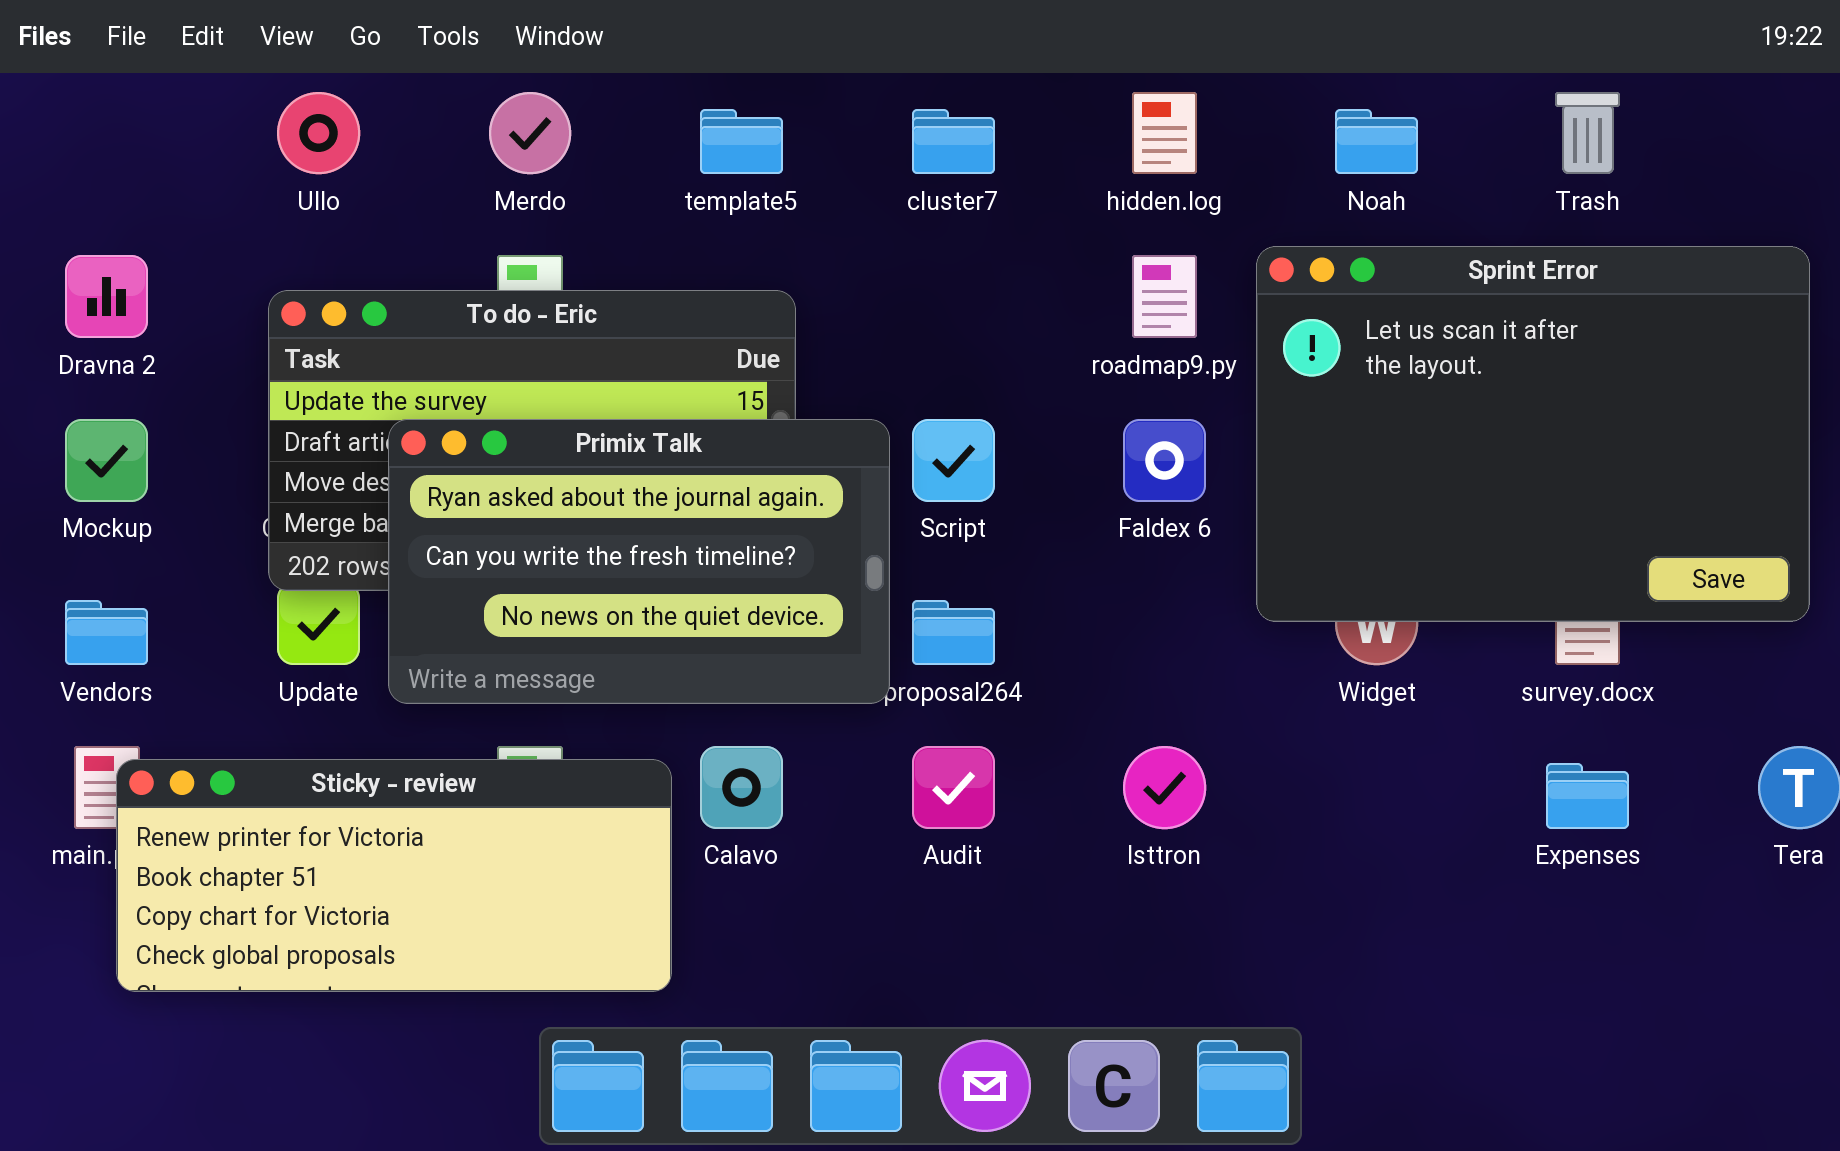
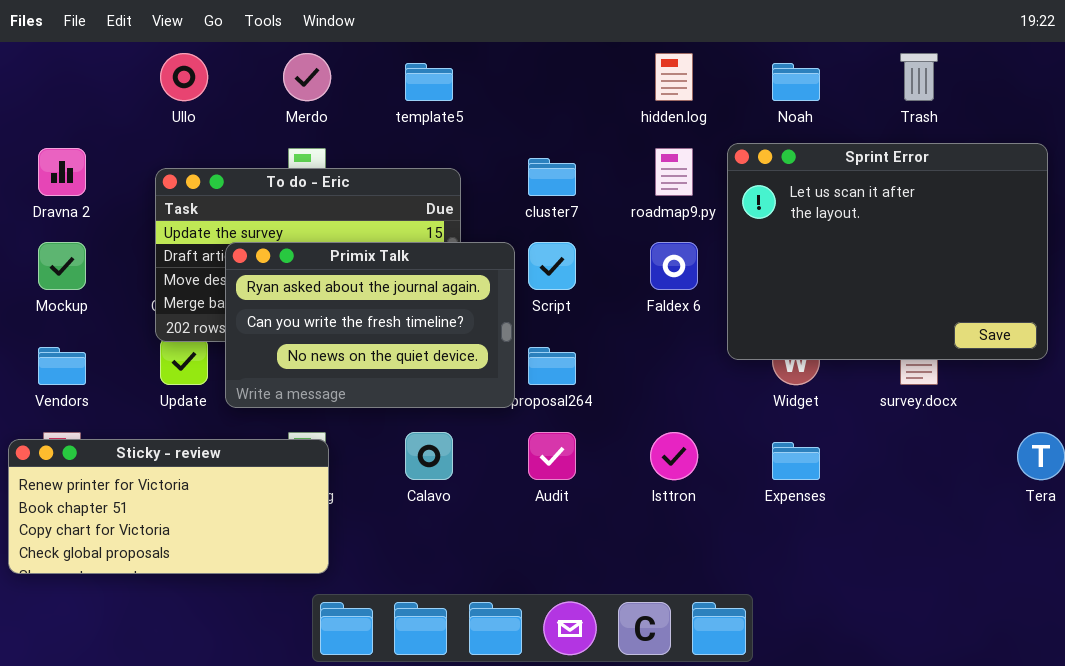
cluster7: [912,109,995,174] -> [528,158,576,196], moved
Sticky - review: [116,759,672,992] -> [8,439,329,574], moved
Expenses: [1546,763,1629,829] -> [772,442,820,480], moved

